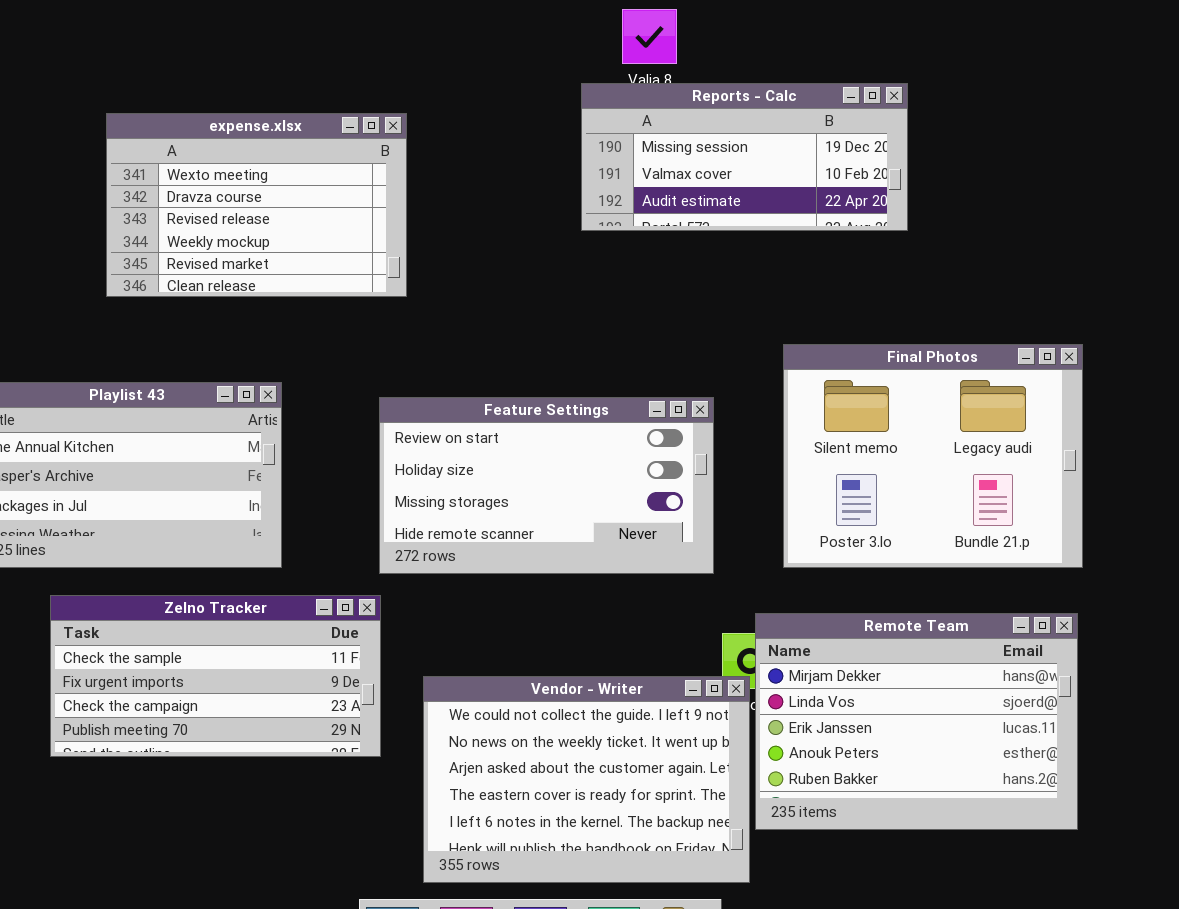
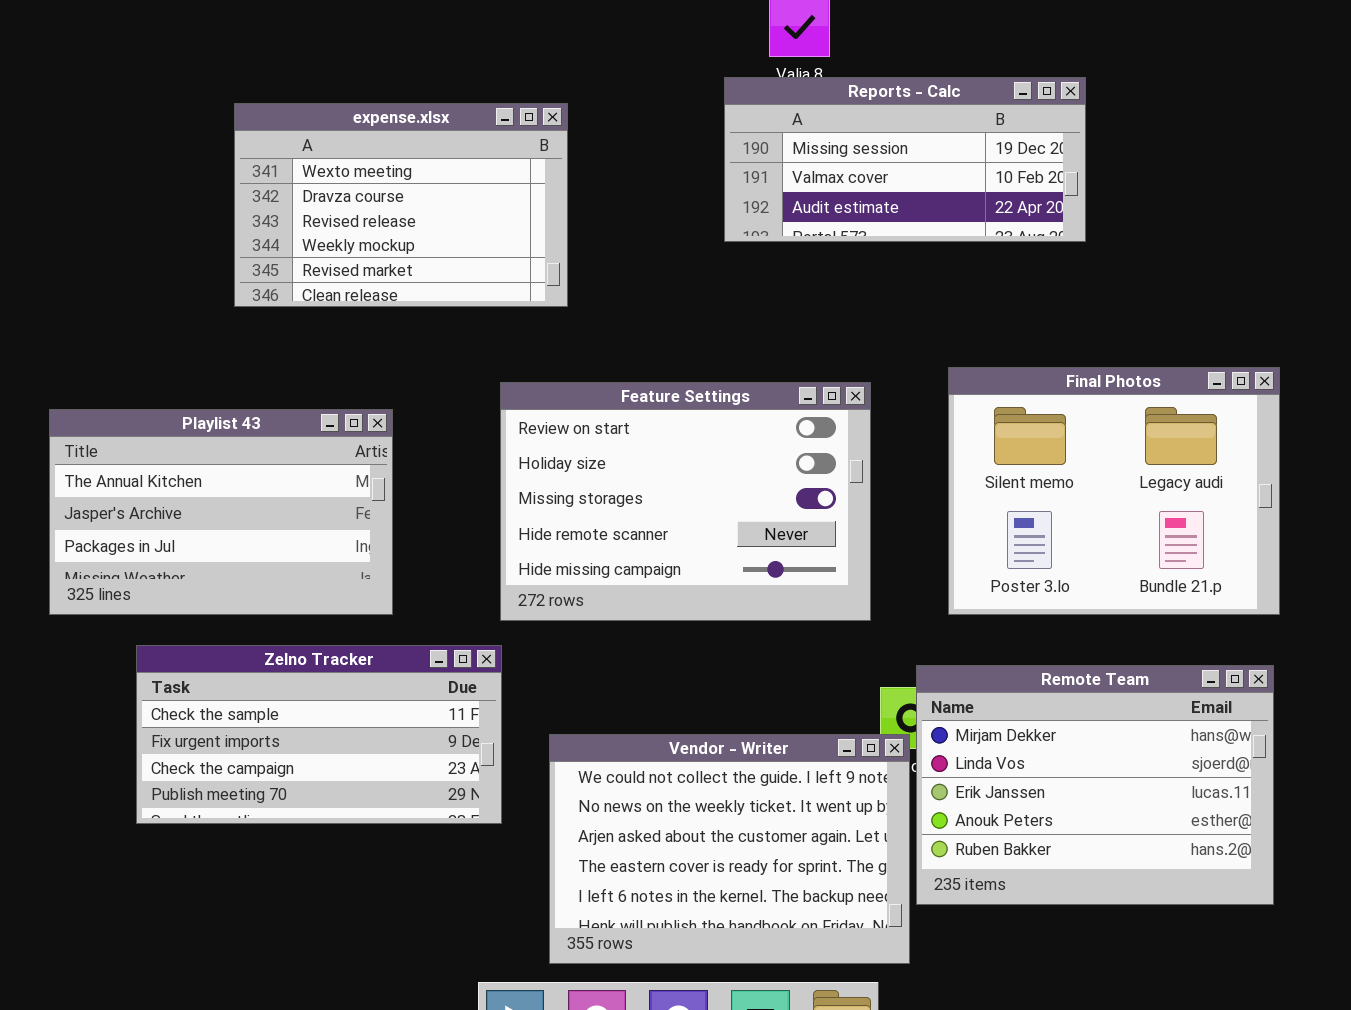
expense.xlsx: [106,113,407,297] -> [234,103,568,307], moved
Feature Settings: [379,397,714,574] -> [500,382,871,621], resized

